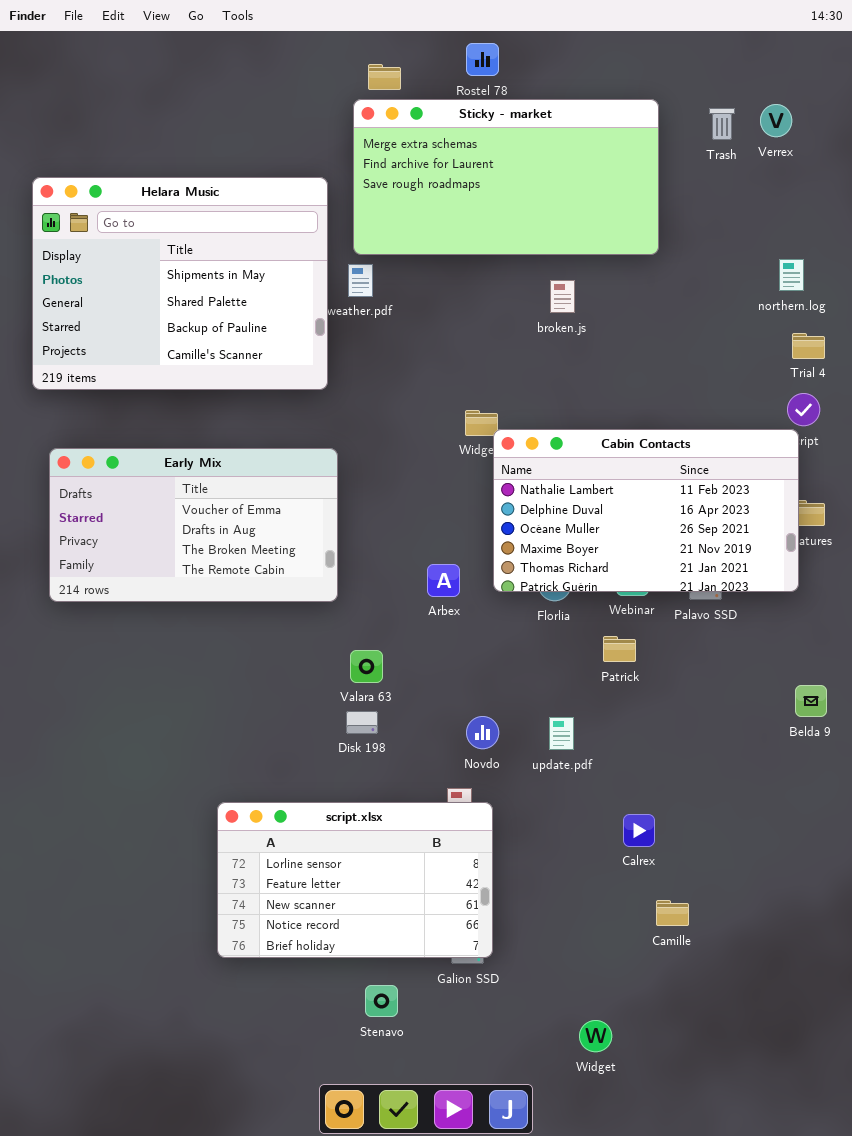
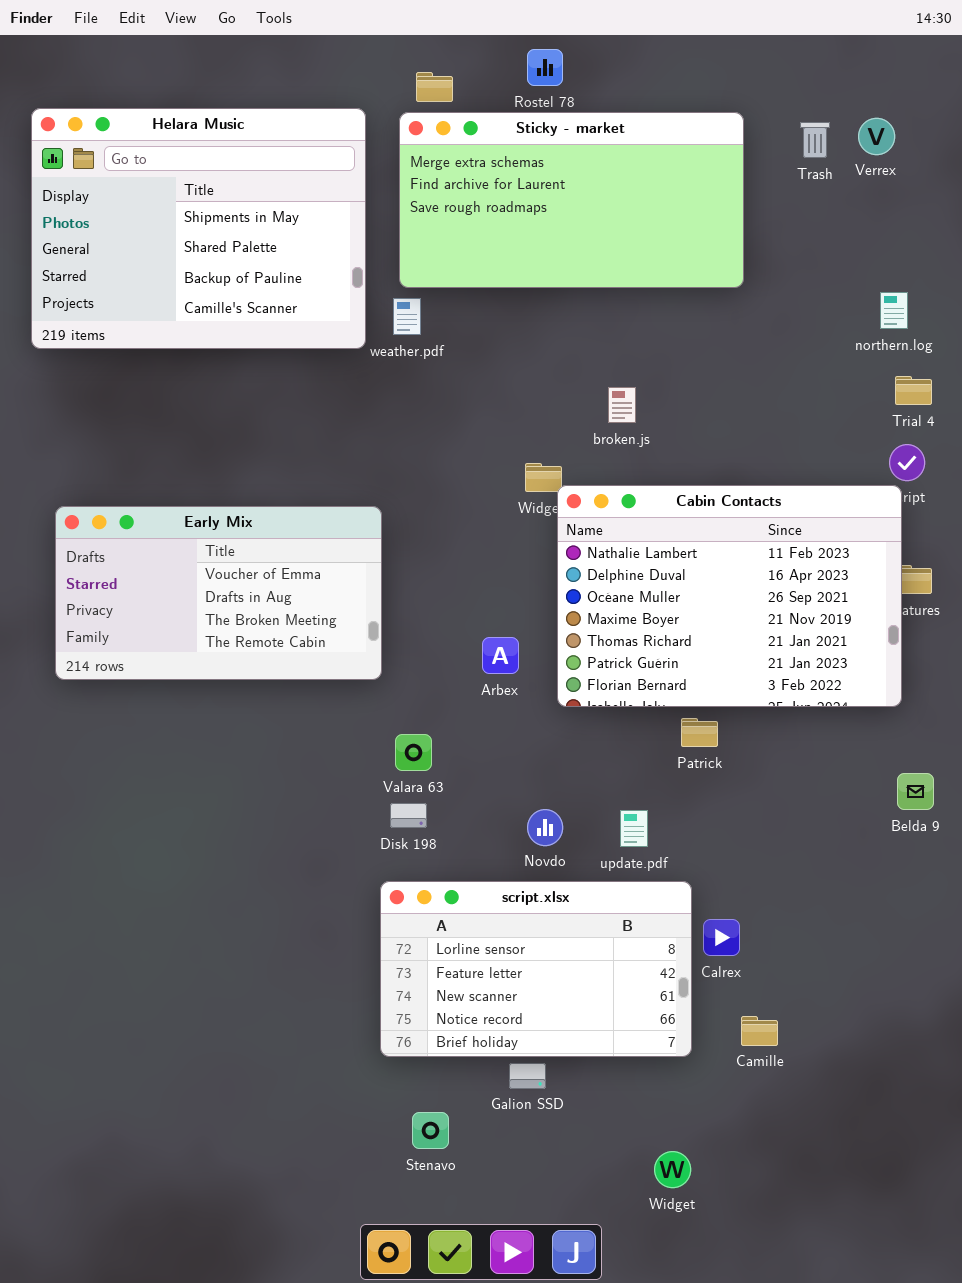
Helara Music: [32,177,328,390] -> [31,108,366,349], moved
broken.js: [550,280,575,313] -> [608,387,636,423], moved
Cabin Contacts: [493,429,799,592] -> [557,485,902,707], resized
script.xlsx: [217,802,493,958] -> [380,881,692,1057], moved

